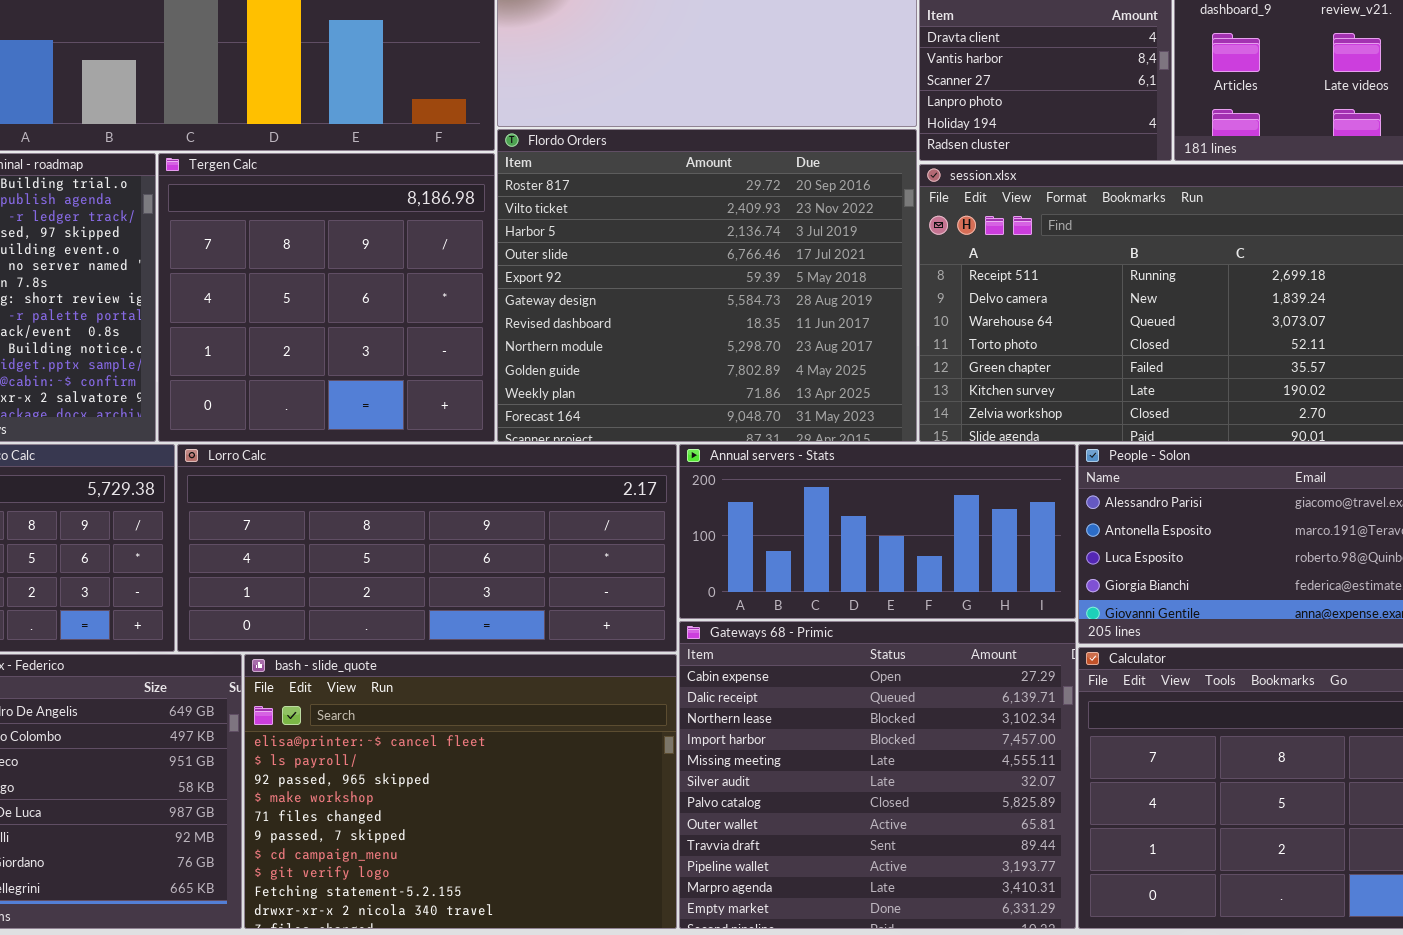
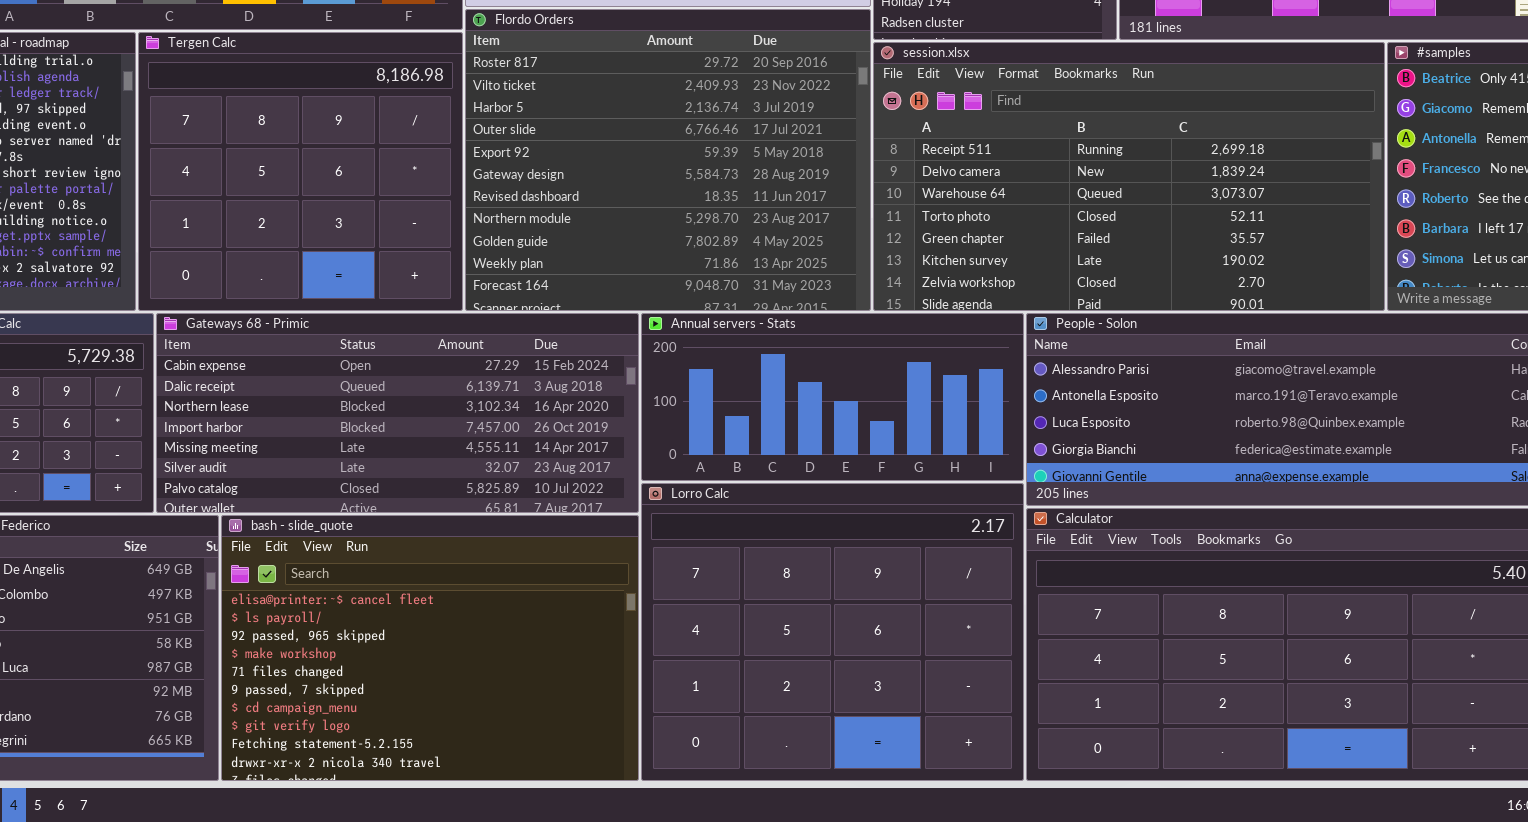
Lorro Calc: [177,444,677,652] -> [641,483,1024,781], moved, resized
Gateways 68 - Primic: [679,621,1076,929] -> [156,313,639,513], moved, resized

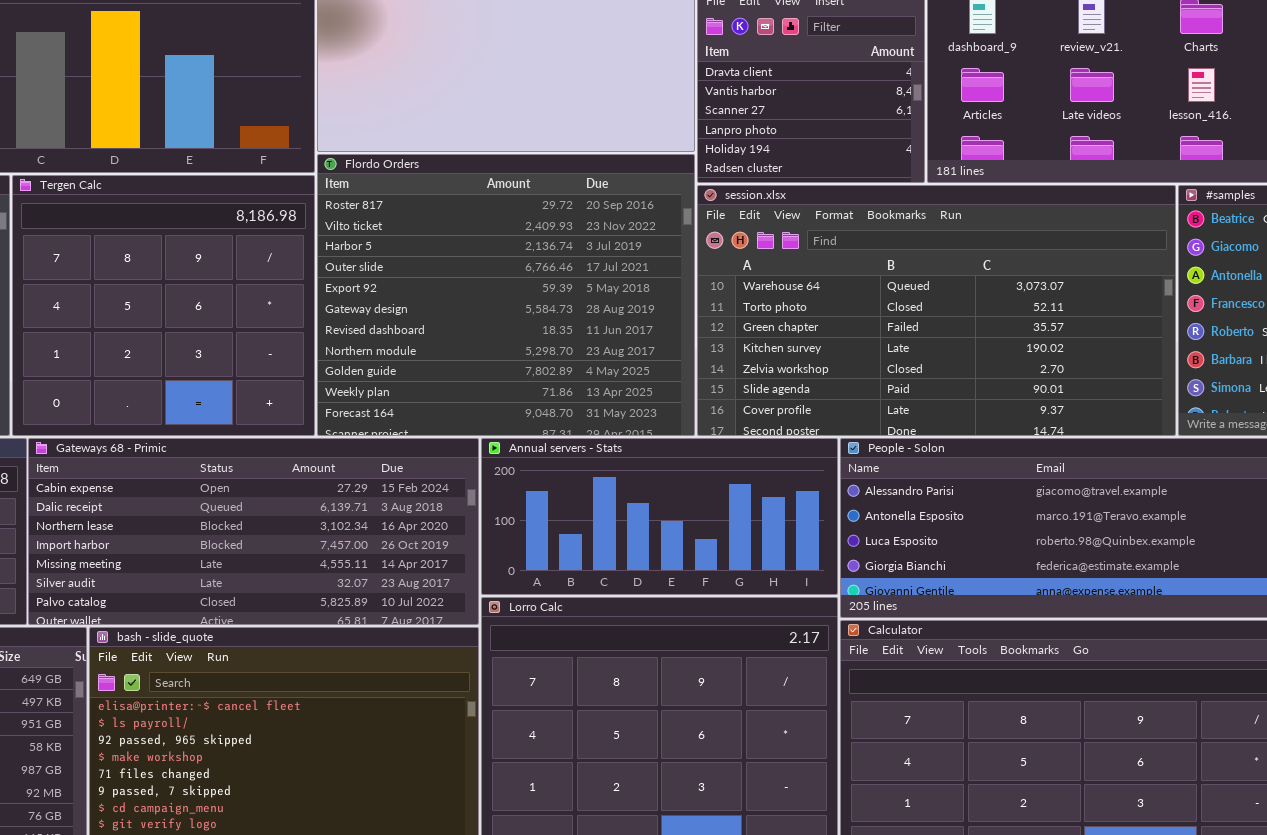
session.xlsx: [873,42,1385,311] -> [697,185,1176,436], scrolled down 2 rows

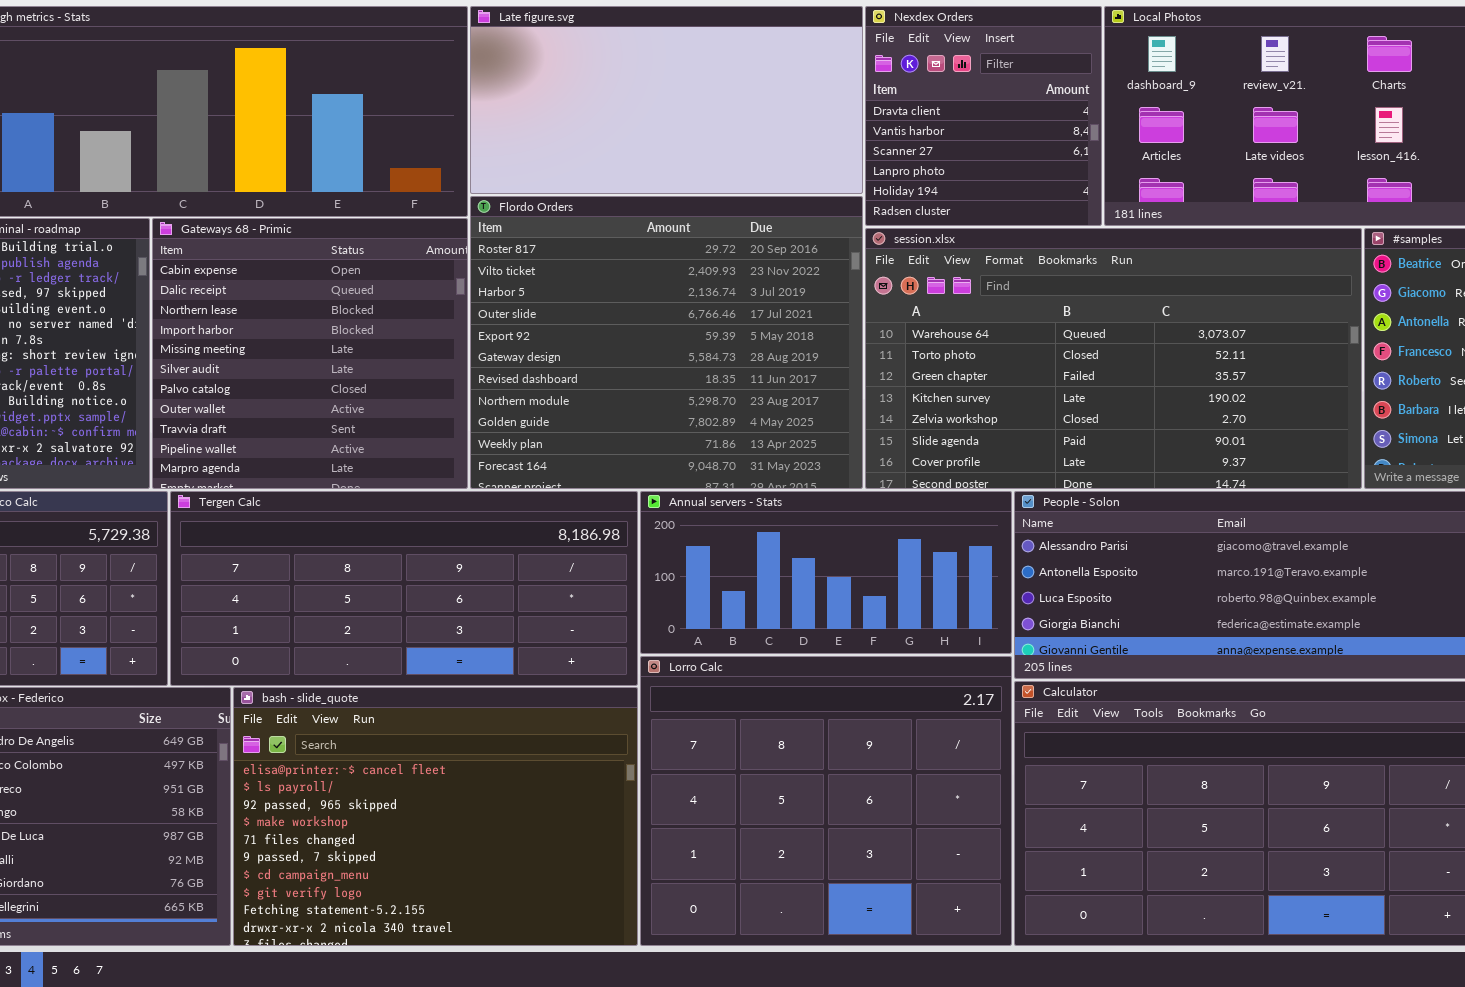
Tergen Calc: [12,175,315,436] -> [170,491,638,686], moved, resized
Gateways 68 - Primic: [28,438,479,625] -> [152,218,468,489], moved, resized

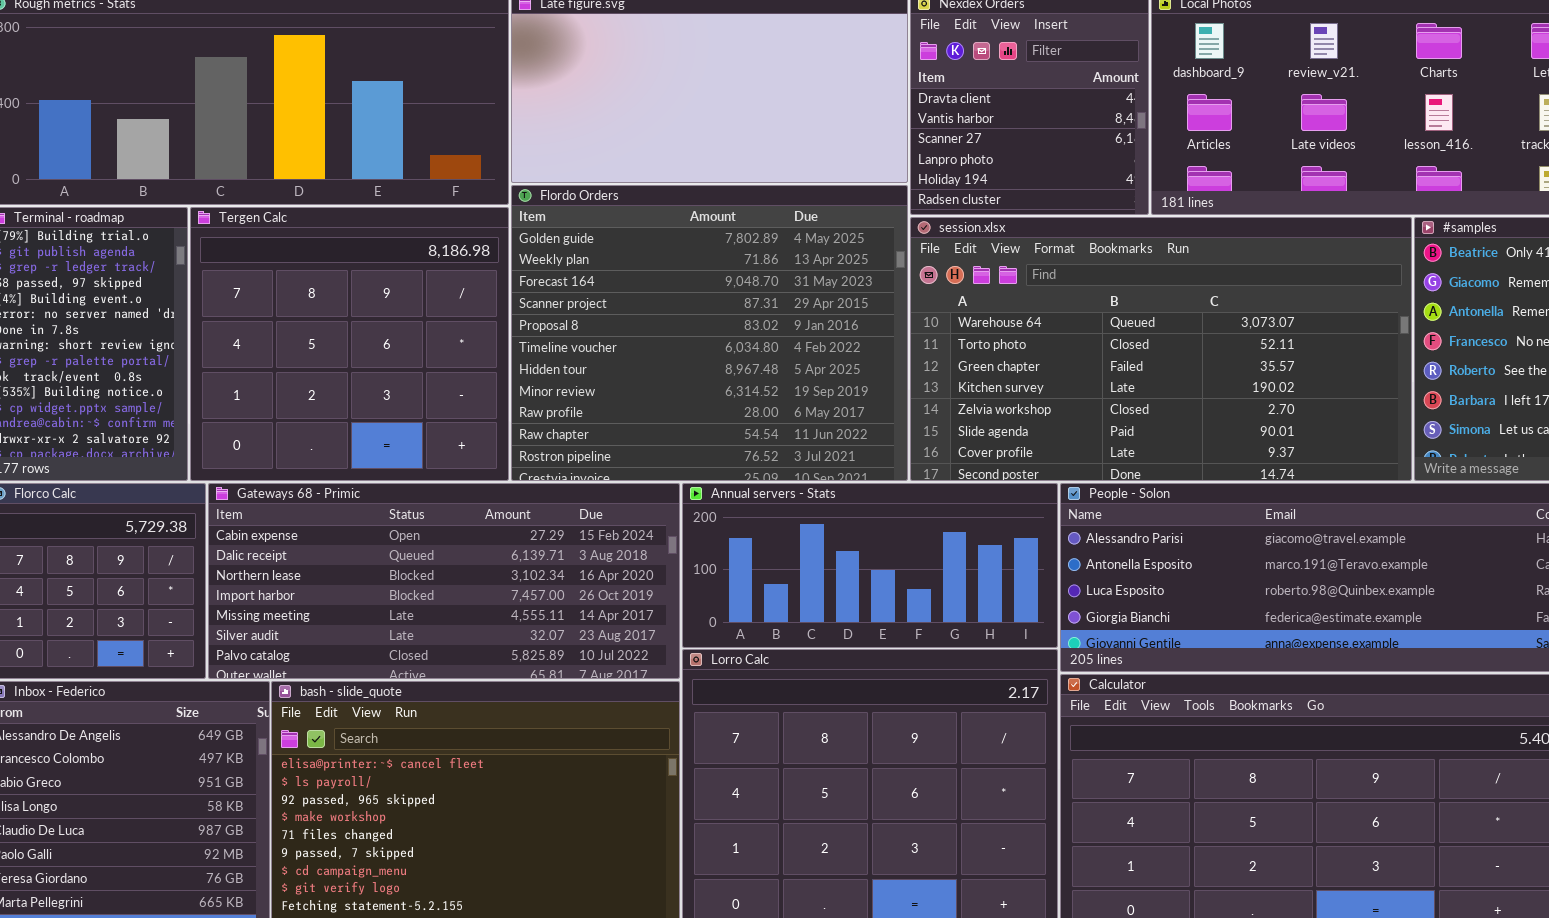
Flordo Orders: [470,196,863,489] -> [511,185,908,481], scrolled down 8 rows
Gateways 68 - Primic: [152,218,468,489] -> [208,483,680,679], moved, resized
Tergen Calc: [170,491,638,686] -> [190,207,509,481], moved, resized

